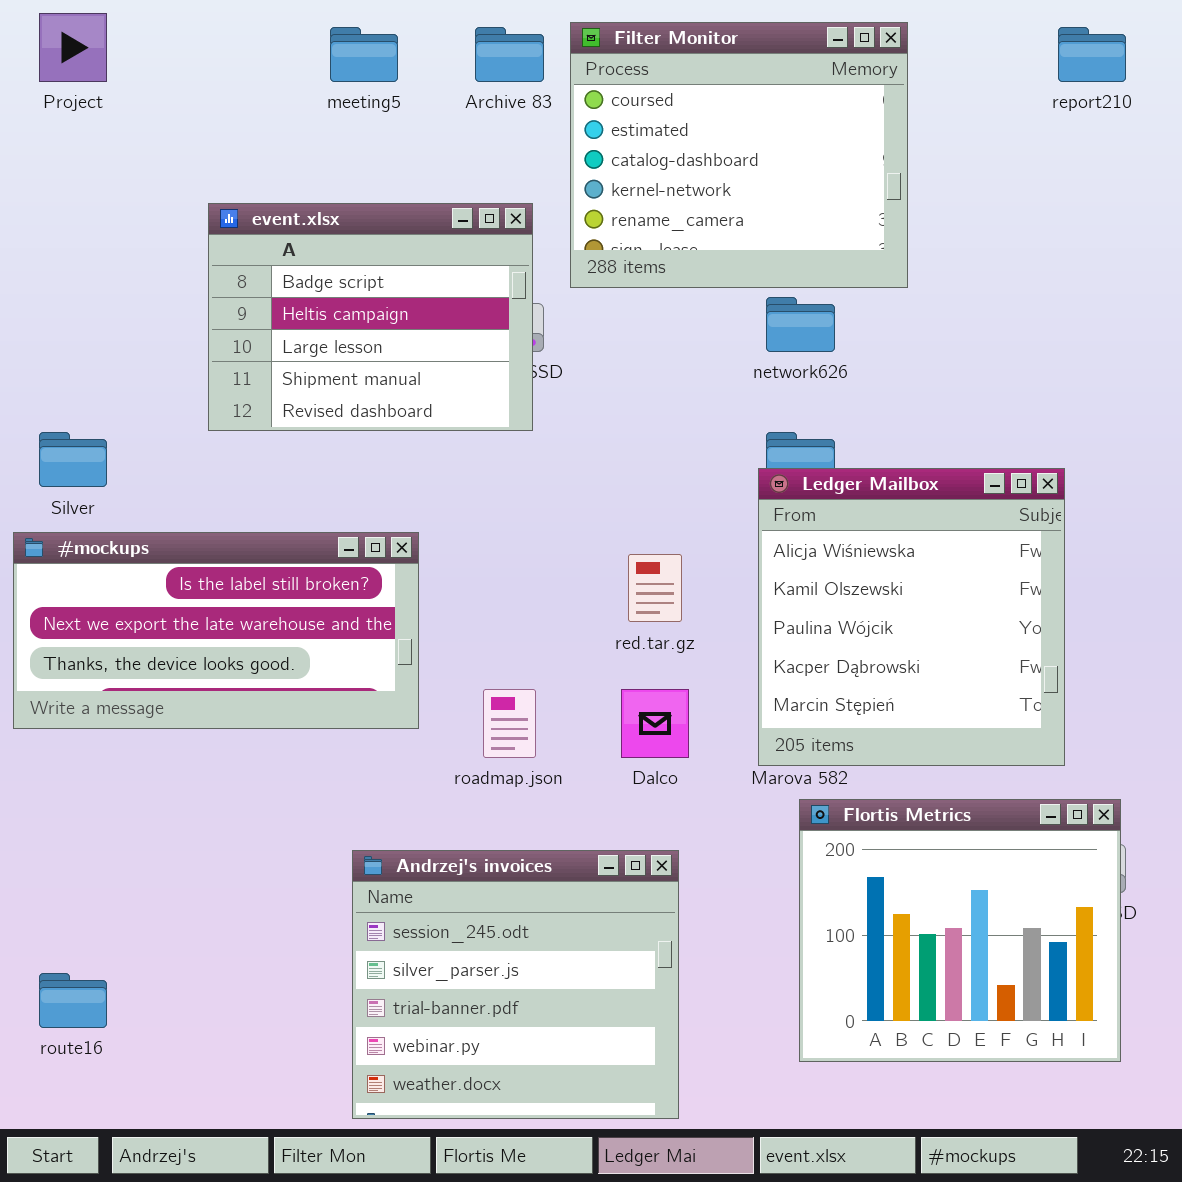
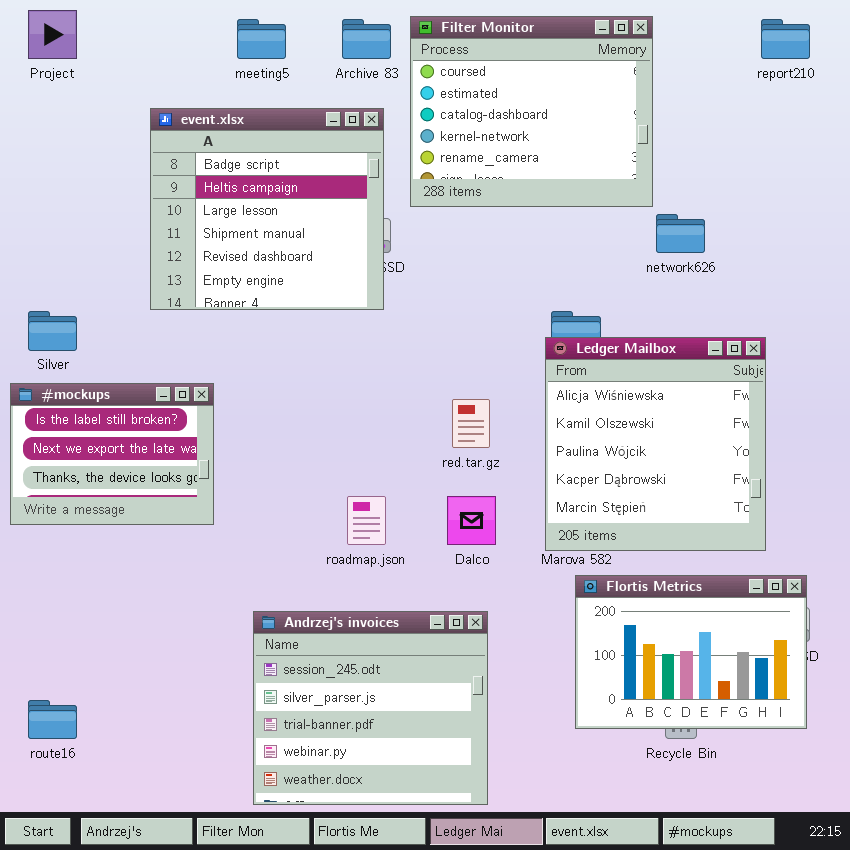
event.xlsx: [208,203,533,431] -> [150,108,384,310], resized
network626: [766,297,835,352] -> [656,214,705,253], moved
#mockups: [13,532,419,729] -> [10,383,214,525], resized
Flortis Metrics: [799,799,1121,1062] -> [575,575,807,729], resized

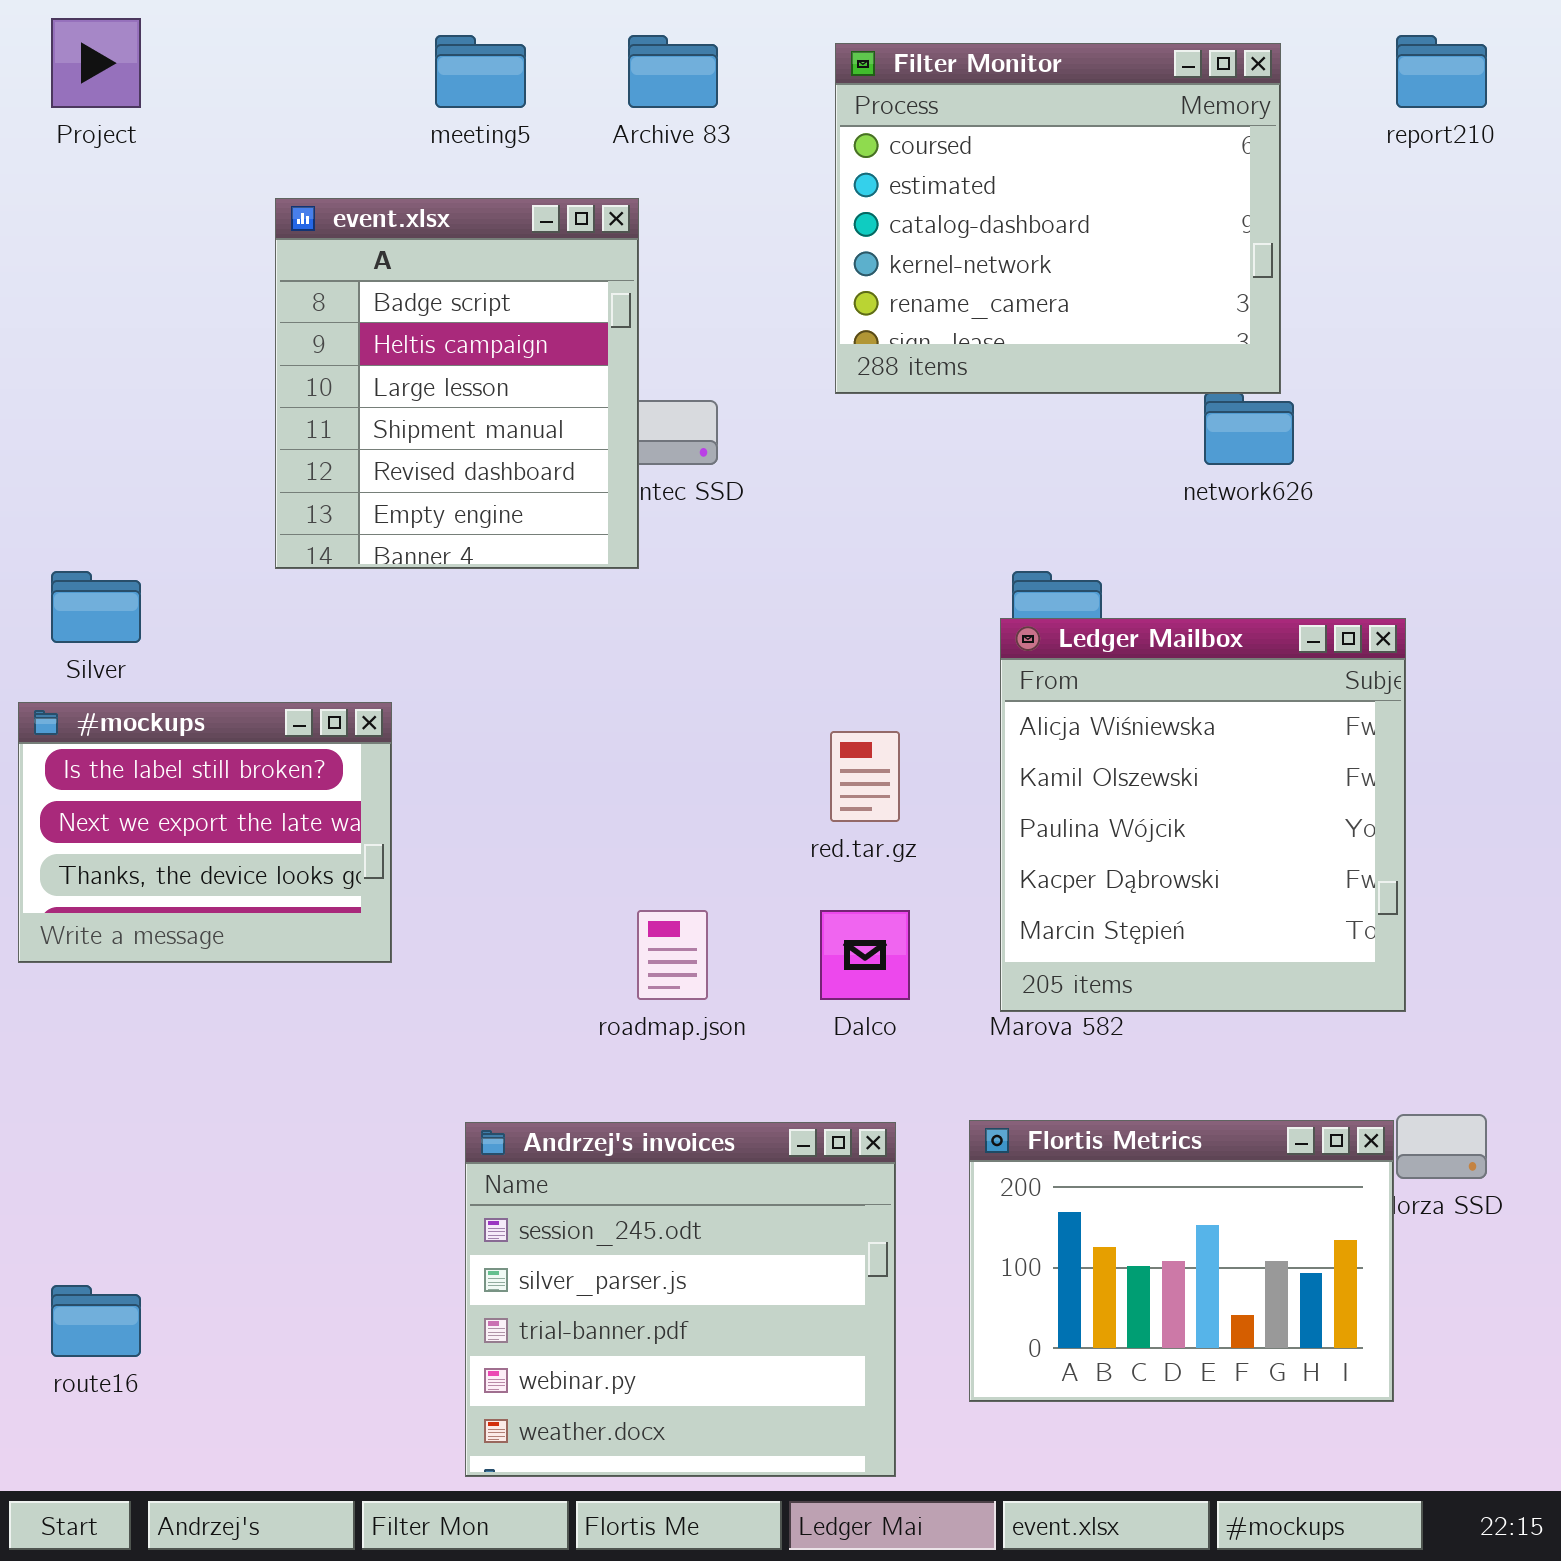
Filter Monitor: [410,16,653,207] -> [835,43,1281,394], moved
event.xlsx: [150,108,384,310] -> [275,198,639,569], resized
Flortis Metrics: [575,575,807,729] -> [969,1120,1394,1402], moved

